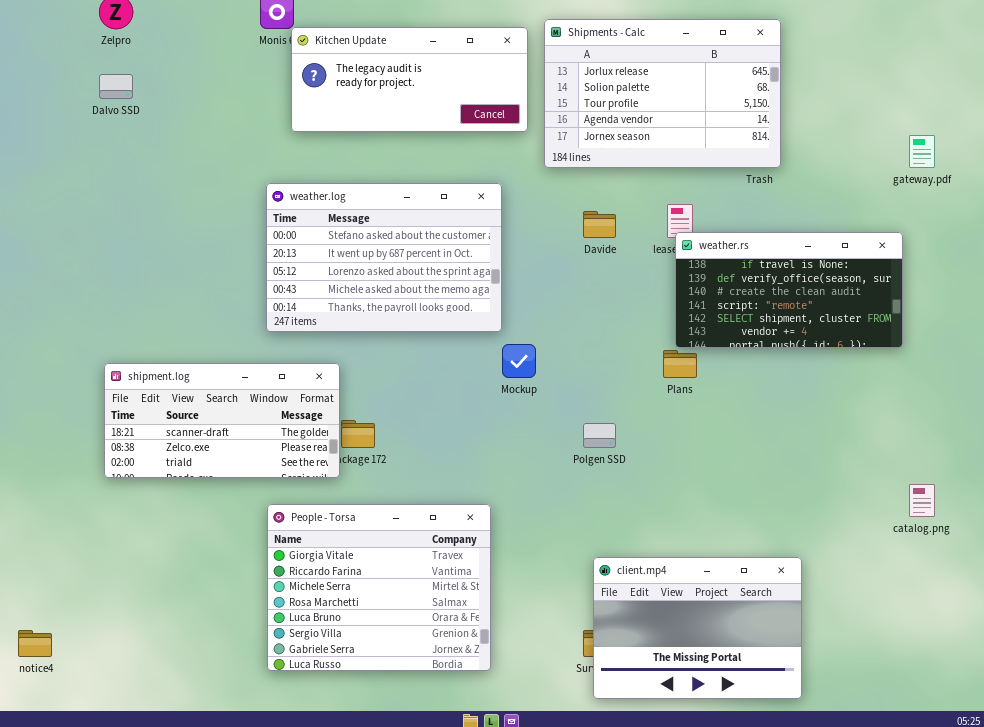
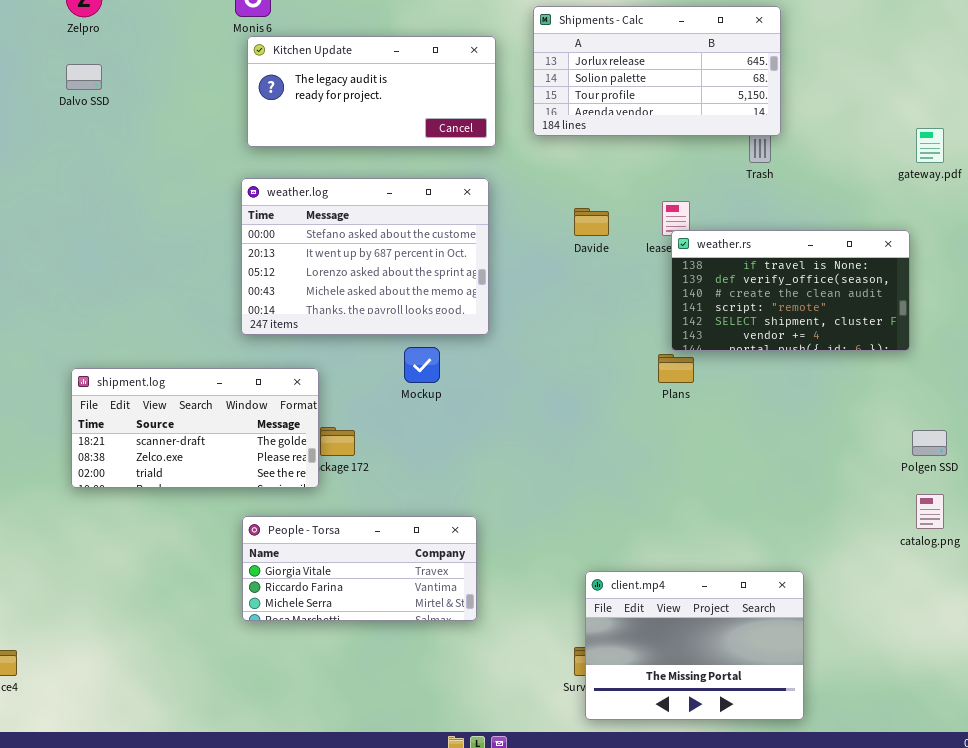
Shipments - Calc: [544,19,781,168] -> [533,6,781,136], resized
Kitchen Update: [291,27,528,132] -> [247,36,496,147], moved
Mockup: [502,344,536,378] -> [404,347,440,383], moved
Polgen SSD: [583,423,616,448] -> [912,430,947,456], moved
People - Torsa: [267,504,491,671] -> [242,516,477,621], resized

